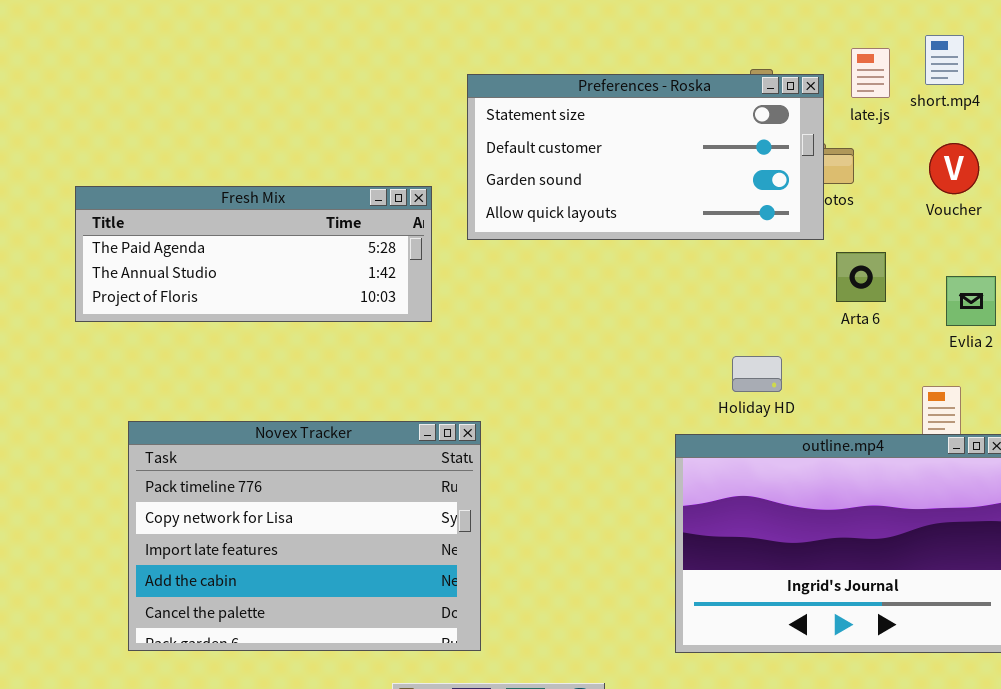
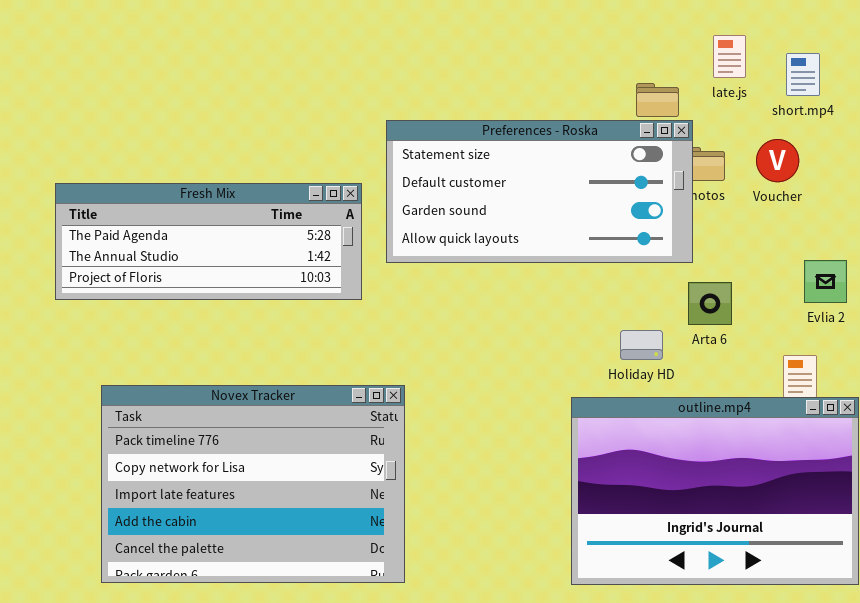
late.js: [851,48,890,98] -> [713,35,746,78], moved
Preferences - Roska: [467,74,824,240] -> [386,120,693,263], moved
Voucher: [929,143,979,194] -> [756,139,799,182], moved
Arta 6: [836,252,886,302] -> [688,282,732,325], moved

